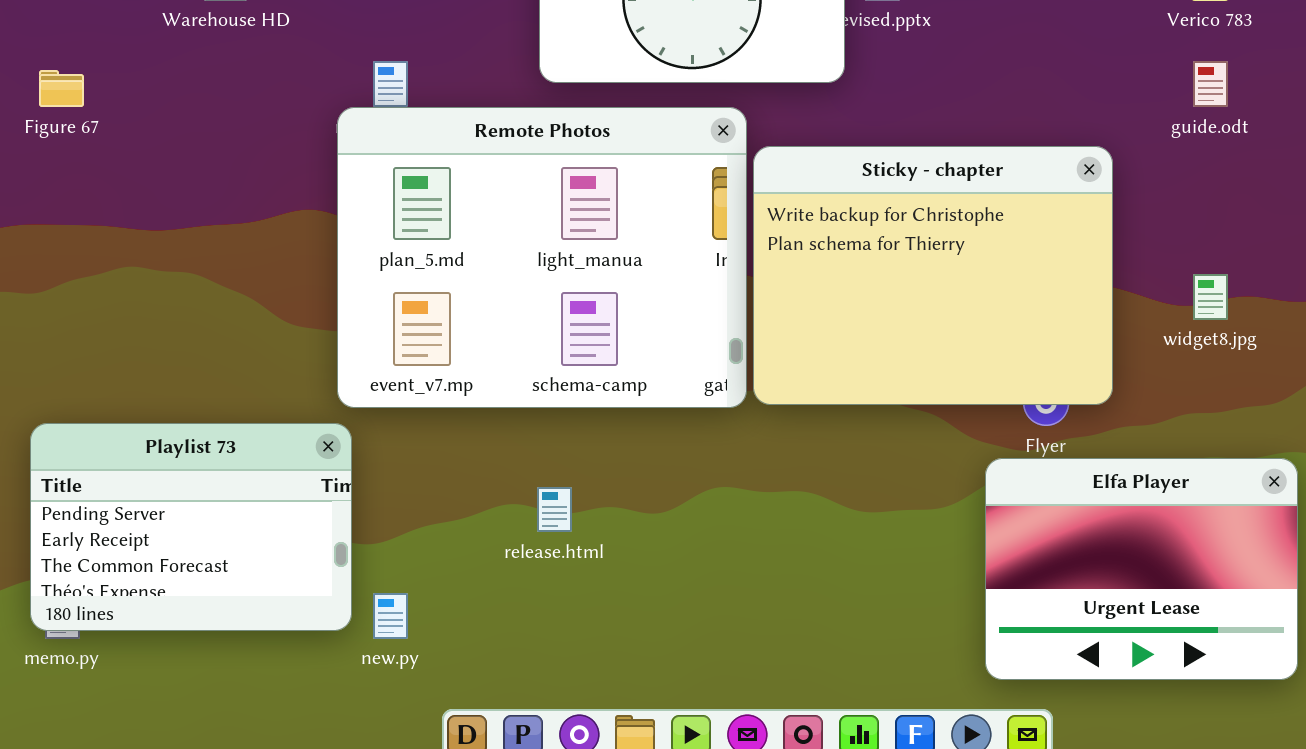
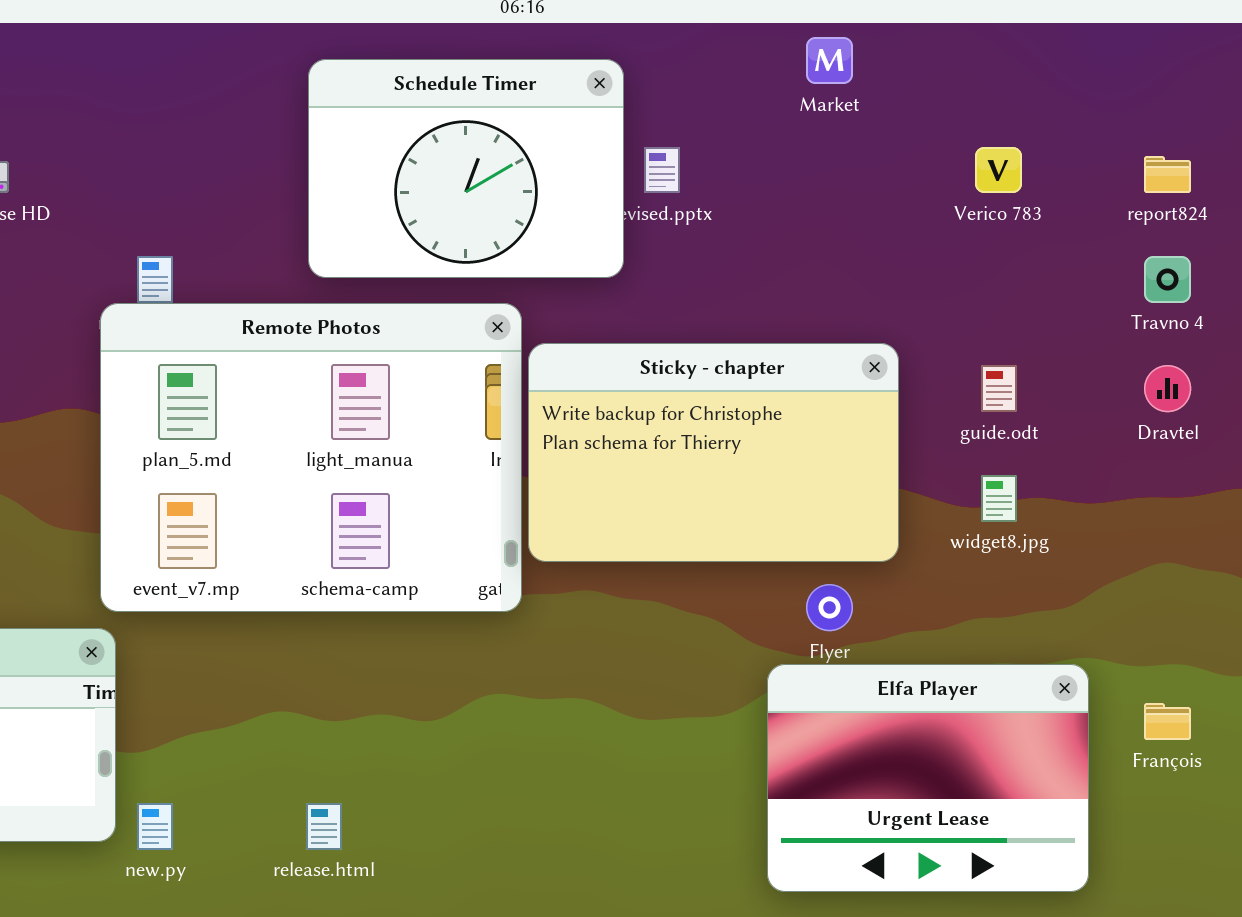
guide.odt: [1193,61,1228,107] -> [981,365,1017,412], moved
Sticky - chapter: [753,146,1113,405] -> [528,343,899,562], resized
release.html: [537,487,572,532] -> [306,803,342,850], moved

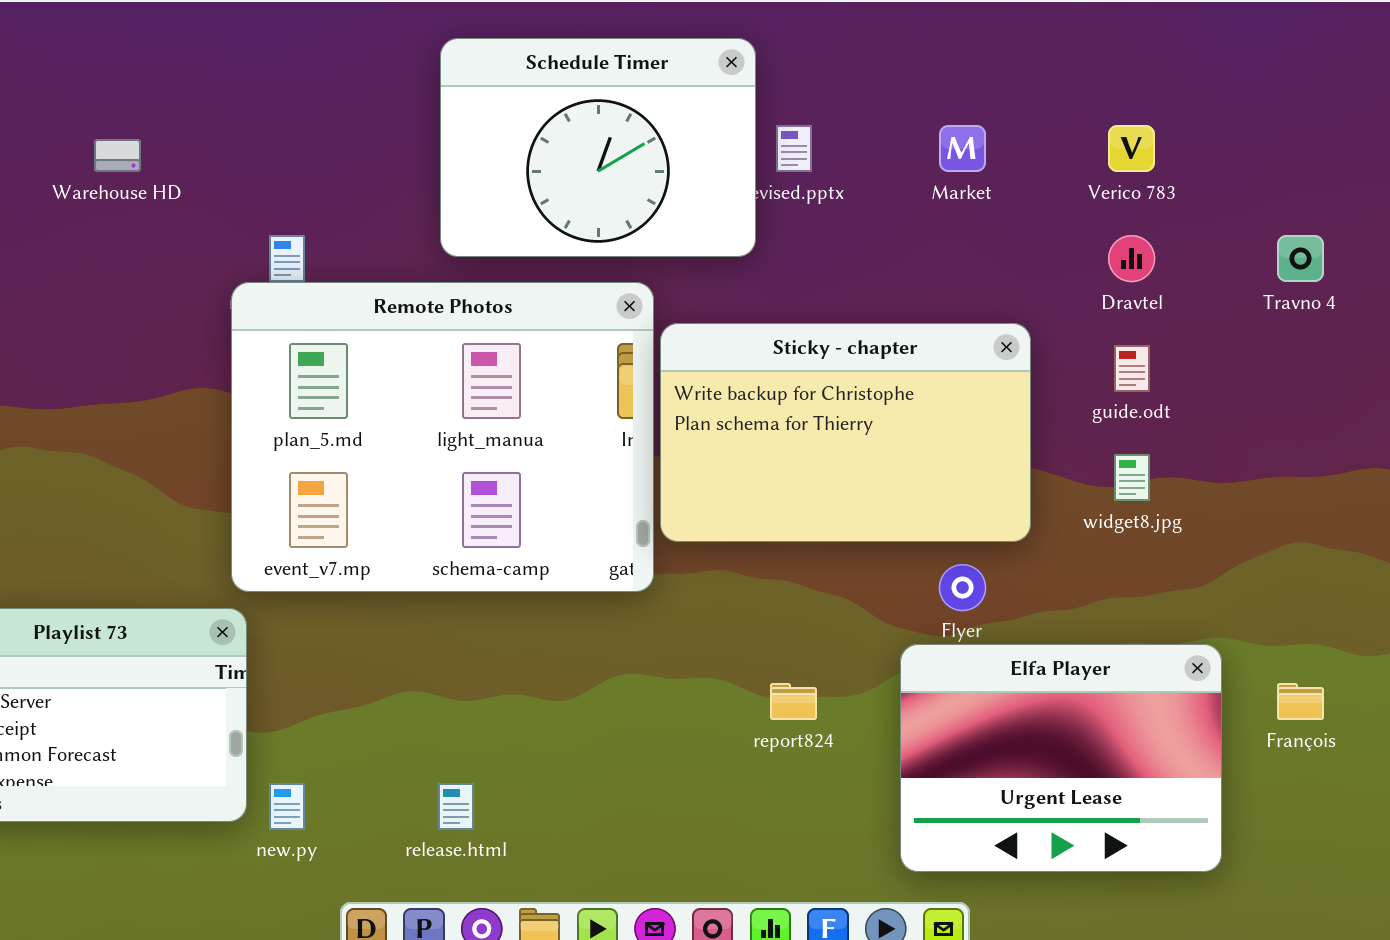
Market: [806,37,853,84] -> [939,125,986,172], moved
report824: [1144,156,1191,193] -> [770,683,817,720], moved
Dravtel: [1144,365,1191,412] -> [1108,235,1155,282], moved

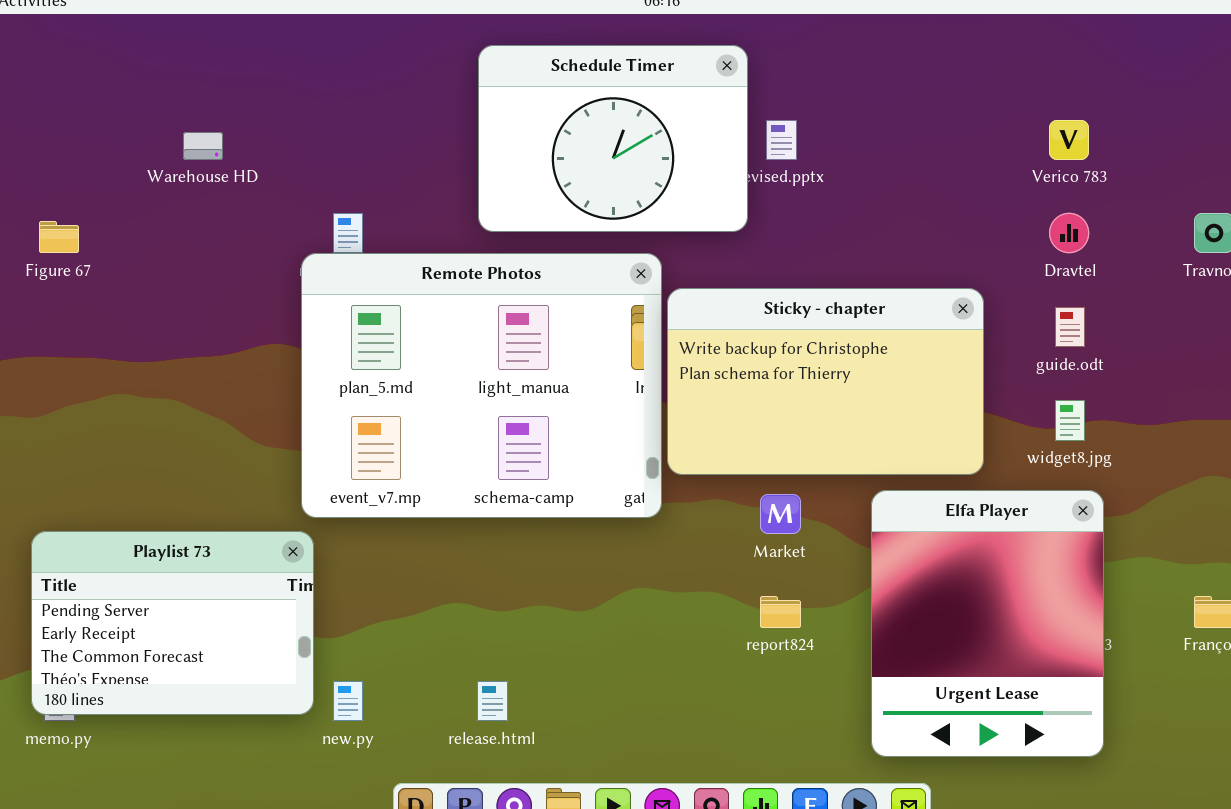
Market: [939,125,986,172] -> [760,494,801,534], moved
Elfa Player: [900,644,1222,872] -> [871,490,1104,757], resized

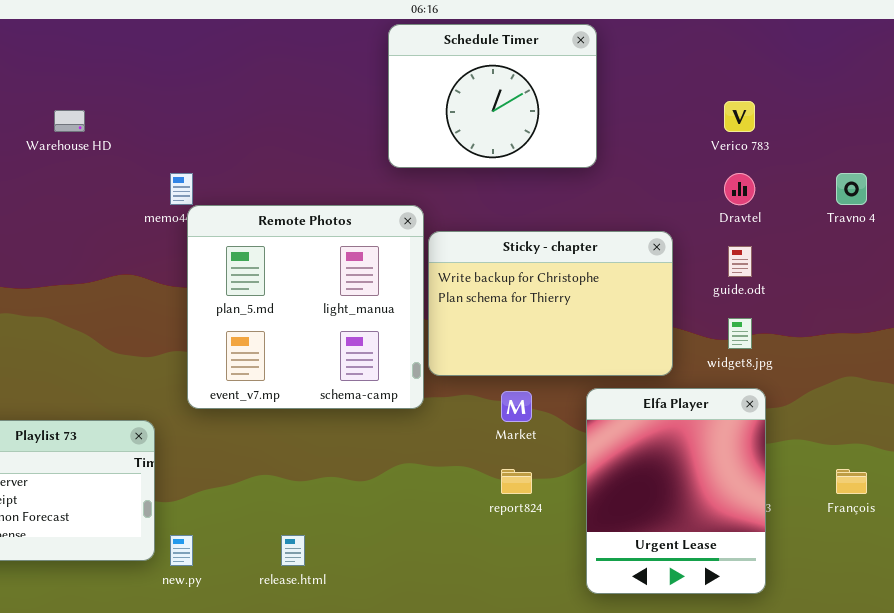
Schedule Timer: [478,45,748,232] -> [388,24,597,168], moved
Remote Photos: [301,253,662,518] -> [187,205,424,409], resized

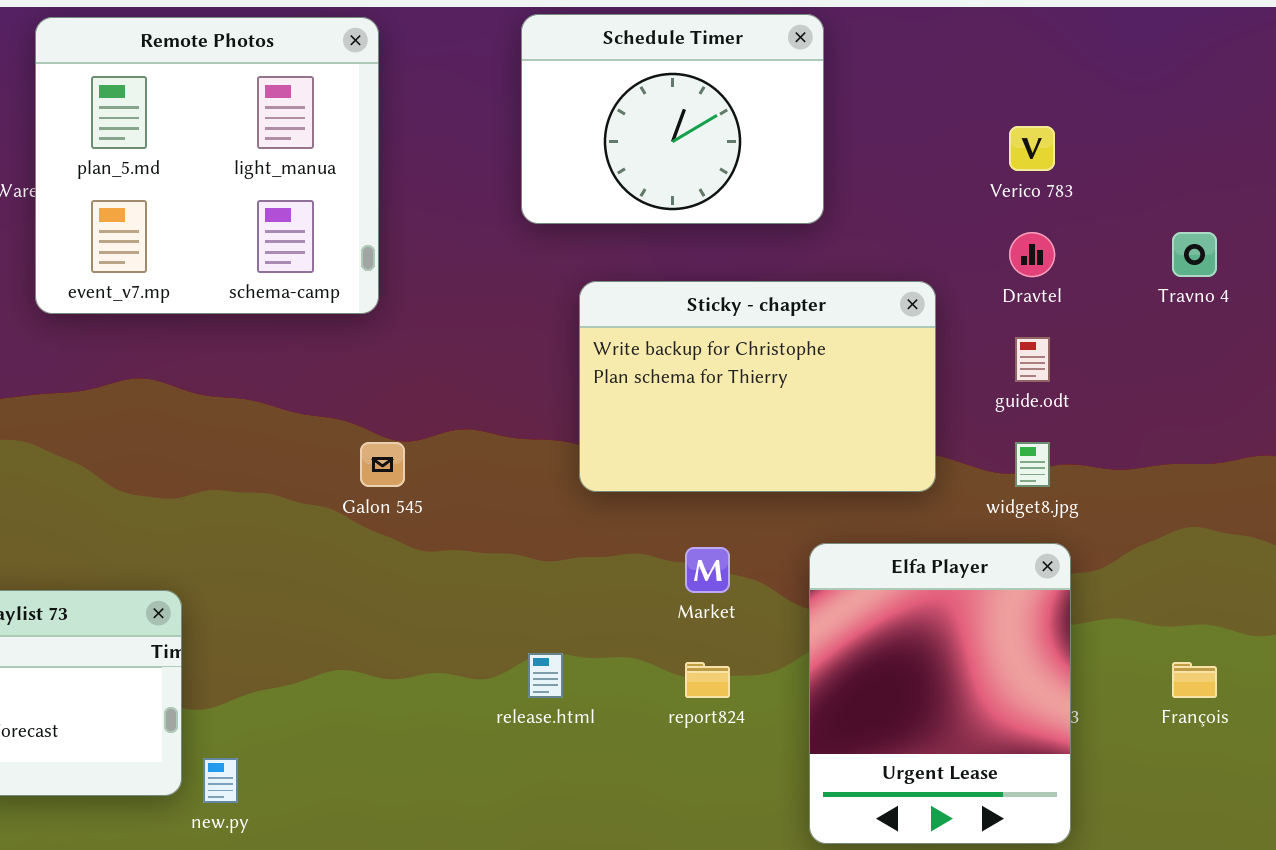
Remote Photos: [187,205,424,409] -> [35,17,379,314], moved
Sticky - chapter: [428,231,673,376] -> [579,281,936,492], moved
release.html: [281,535,305,566] -> [528,653,563,698], moved

